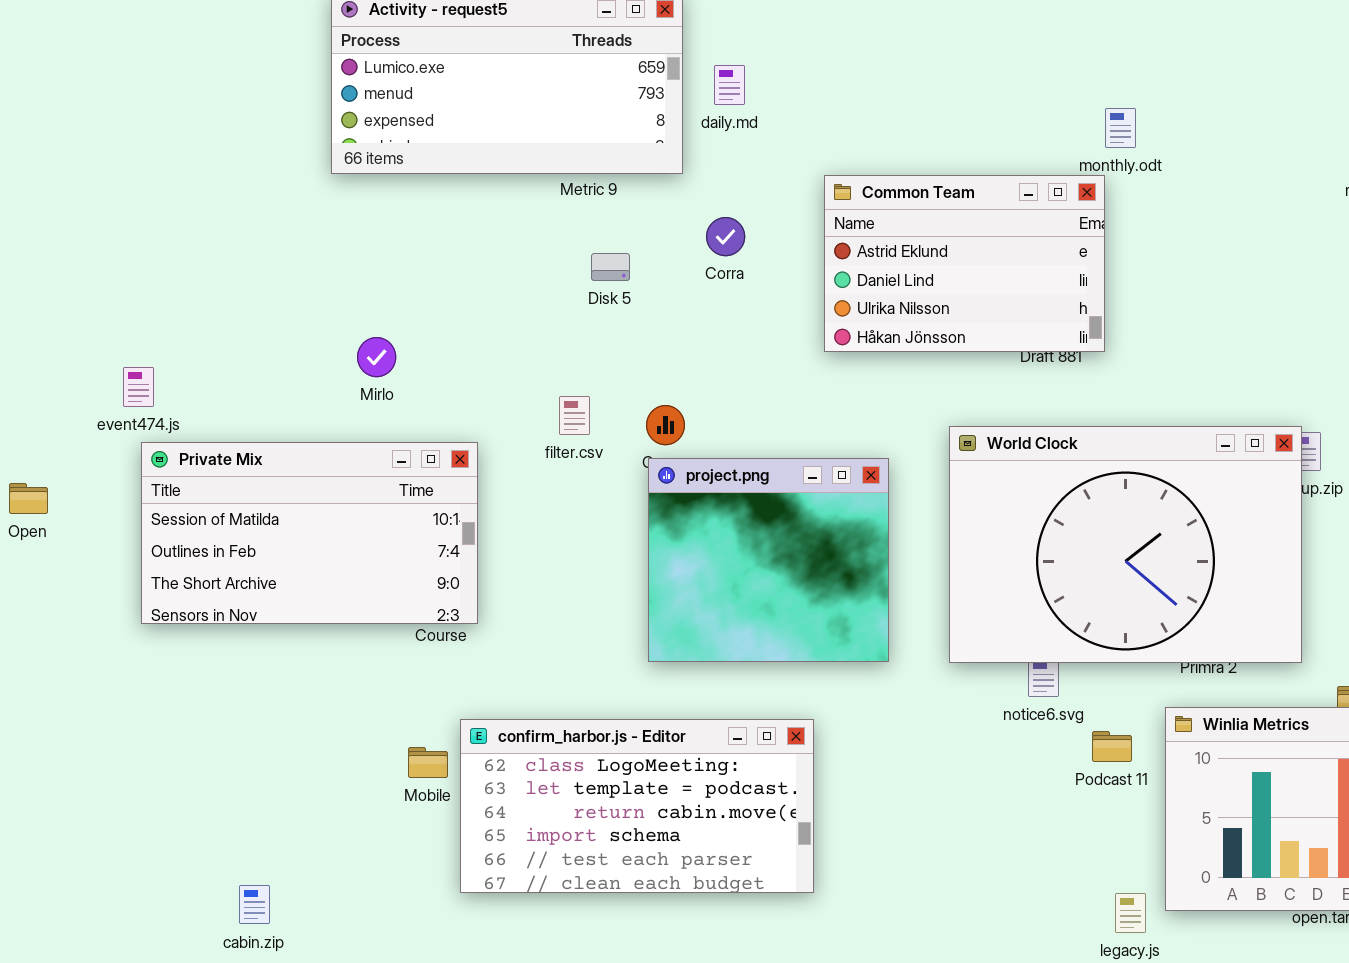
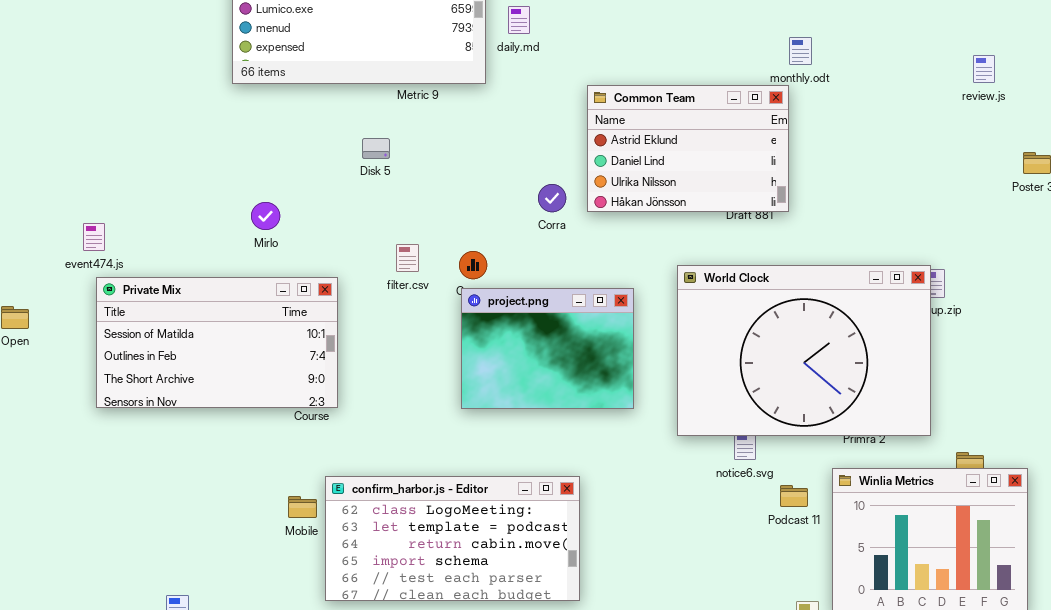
Corra: [706,217,745,256] -> [538,184,566,212], moved
Disk 5: [591,253,630,281] -> [362,138,390,159], moved
project.png: [648,458,889,662] -> [461,288,634,409], resized

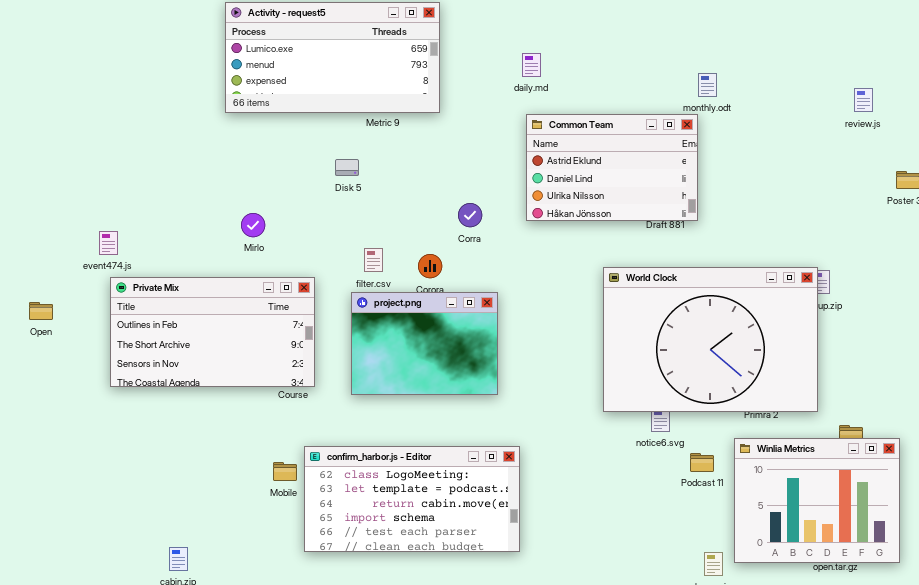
daily.md: [508,6,530,34] -> [522,53,541,77], moved
Corra: [538,184,566,212] -> [458,203,482,227], moved
Private Mix: [96,277,338,408] -> [110,277,315,387], scrolled down 1 row
project.png: [461,288,634,409] -> [351,292,498,395], moved

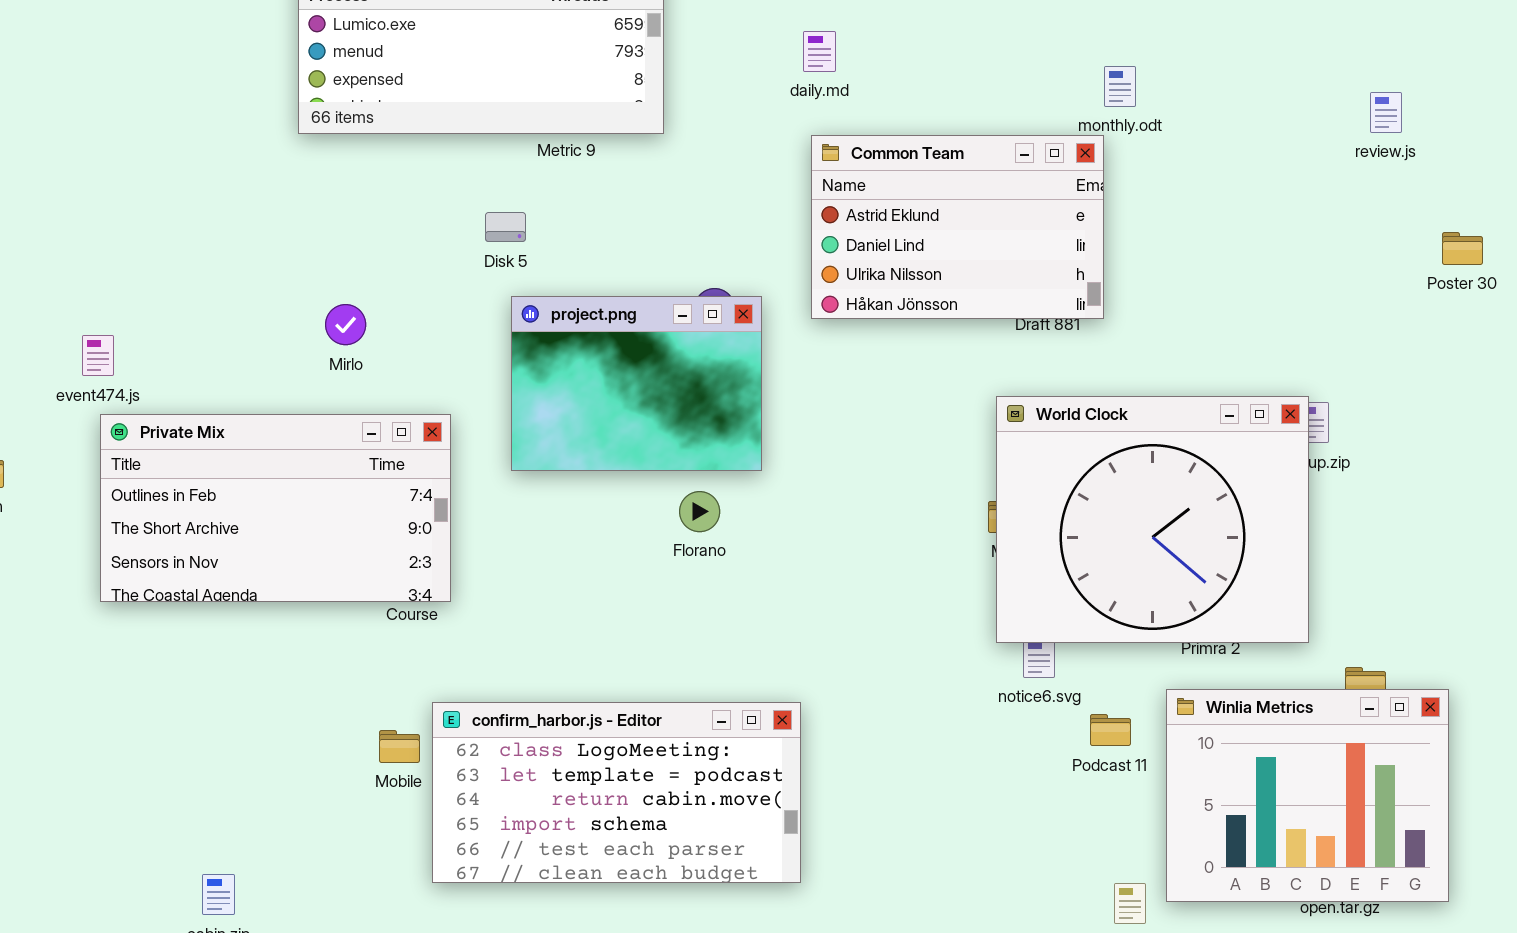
World Clock: [603,267,818,412] -> [996,396,1309,643], resized
project.png: [351,292,498,395] -> [511,296,762,471], moved

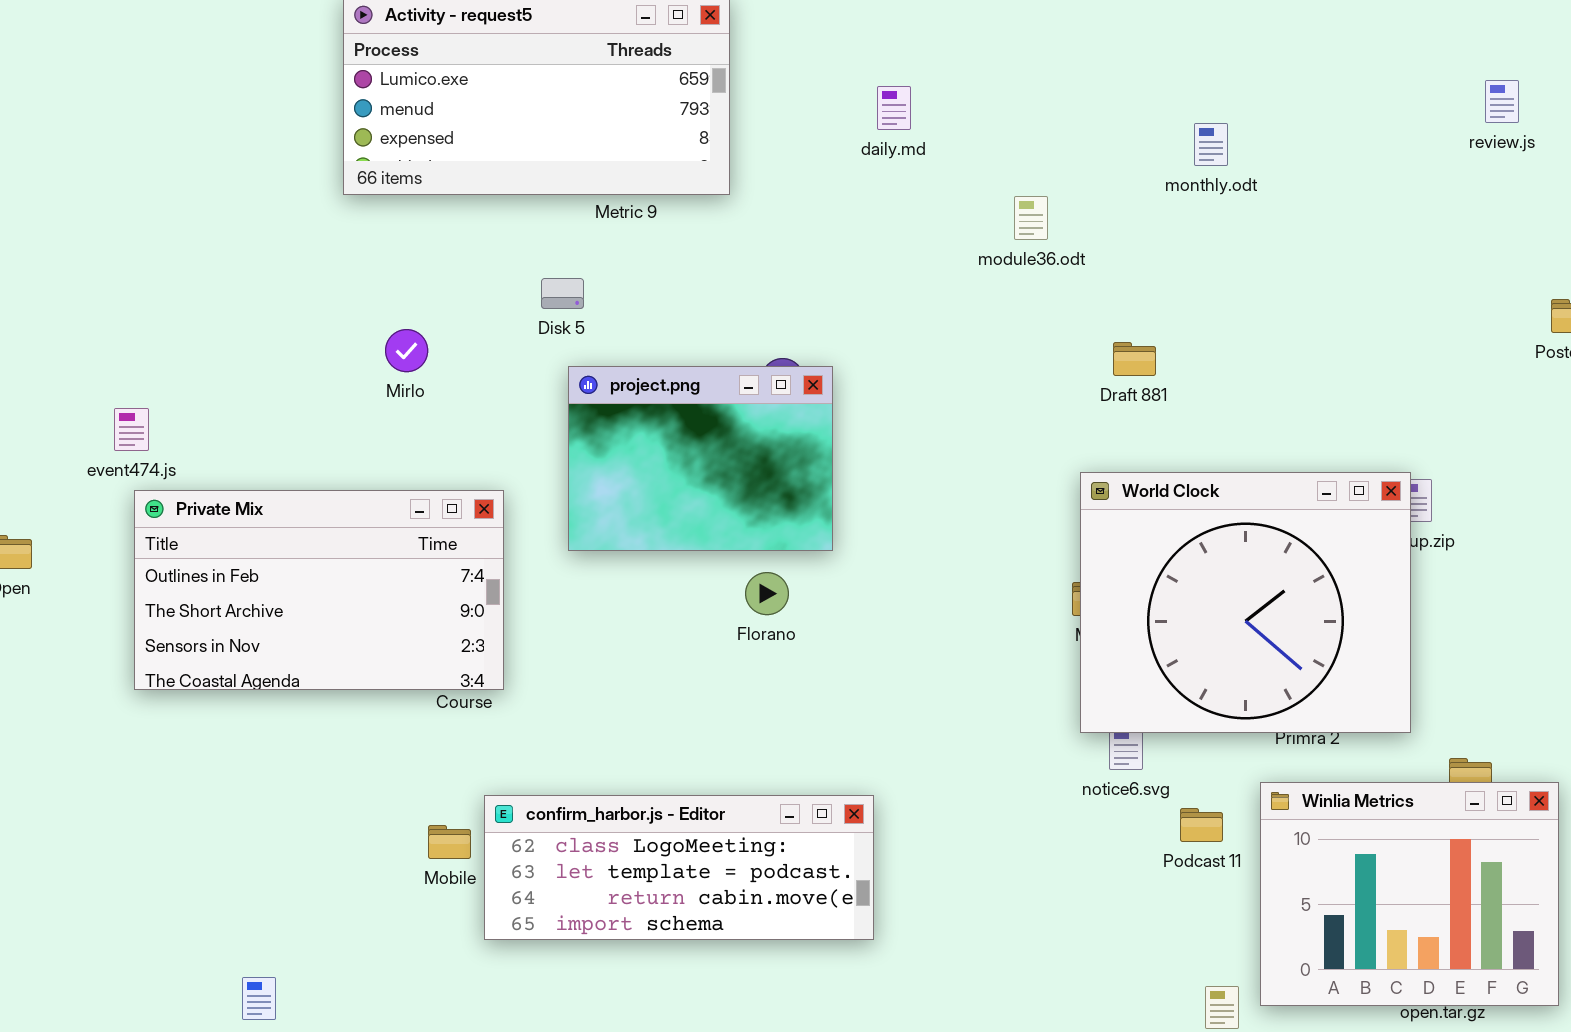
review.js: [1370,92,1402,133] -> [1485,80,1519,123], moved
Common Team: [811,135,1104,319] -> none, closed
Mirlo: [325,304,366,345] -> [385,329,428,372], moved
confirm_harbor.js - Editor: [432,702,801,883] -> [484,795,874,940], resized

